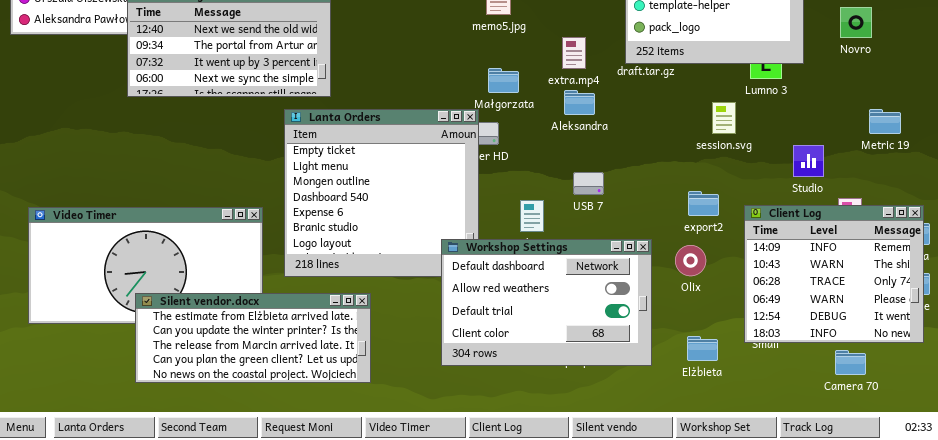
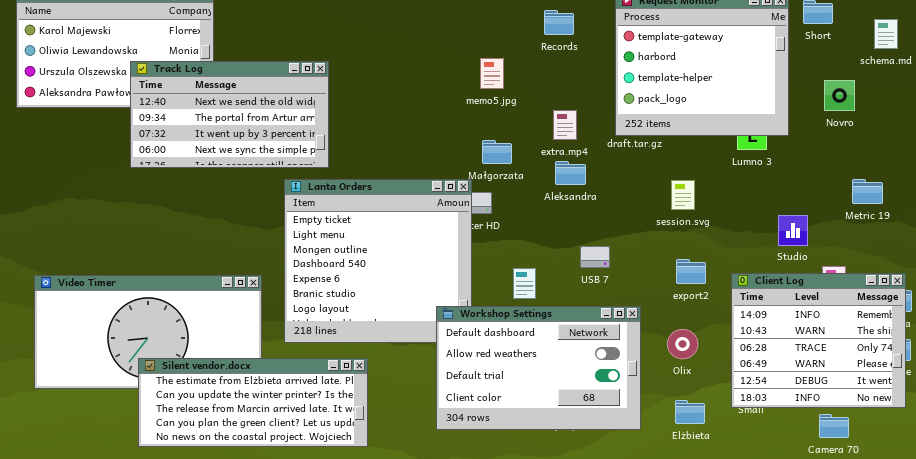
session.svg: [712,102,736,134] -> [671,180,695,210], moved
USB 7: [573,172,604,195] -> [580,246,610,268], moved
Olix: [675,245,706,276] -> [667,329,698,359], moved

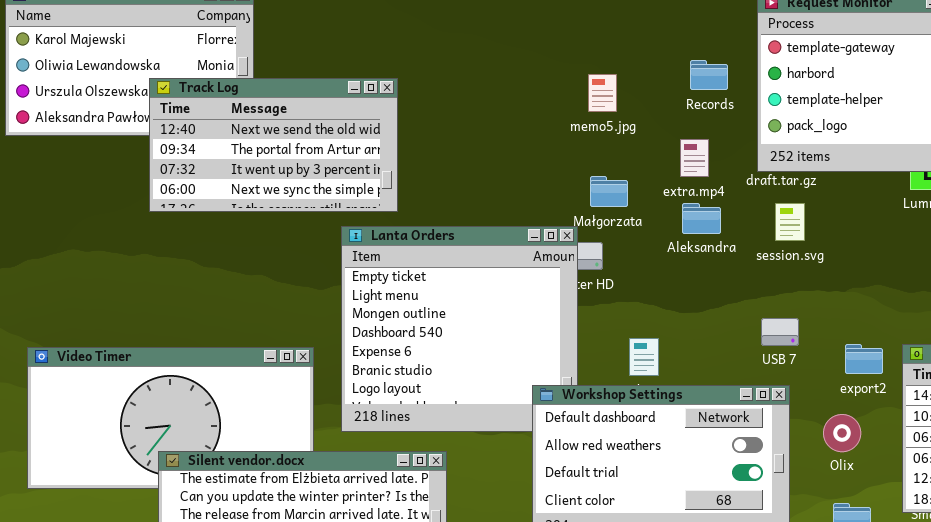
Records: [544,10,574,35] -> [690,60,728,90], moved
session.svg: [671,180,695,210] -> [775,203,805,241], moved
USB 7: [580,246,610,268] -> [761,318,799,346], moved
export2: [676,259,706,284] -> [845,344,883,374], moved

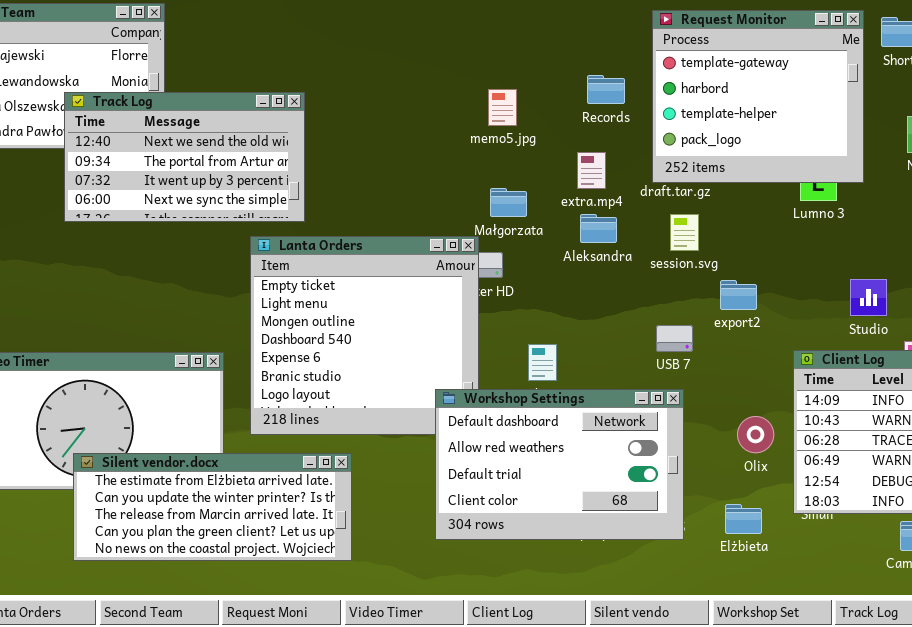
export2: [845,344,883,374] -> [720,280,757,310], moved
Olix: [823,414,861,452] -> [737,416,774,453], moved

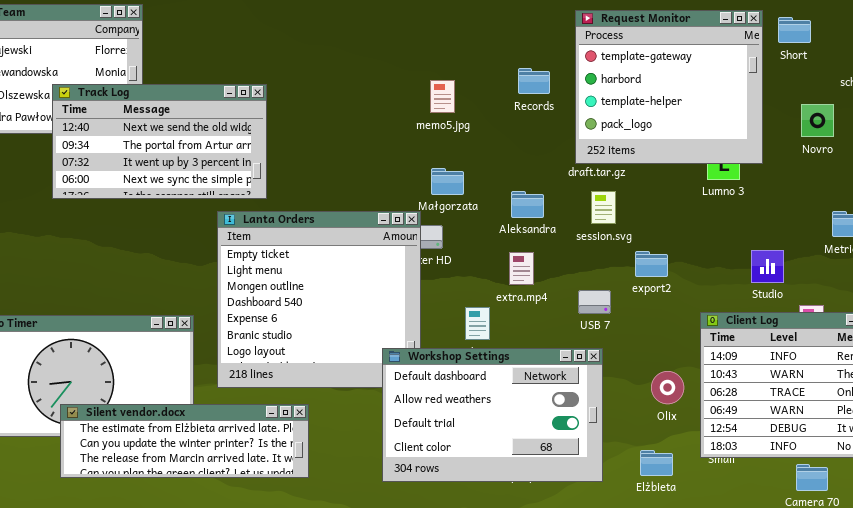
extra.mp4: [577,152,606,189] -> [509,252,534,285], moved
Silent vendor.docx: [73,453,352,561] -> [60,404,309,478], resized

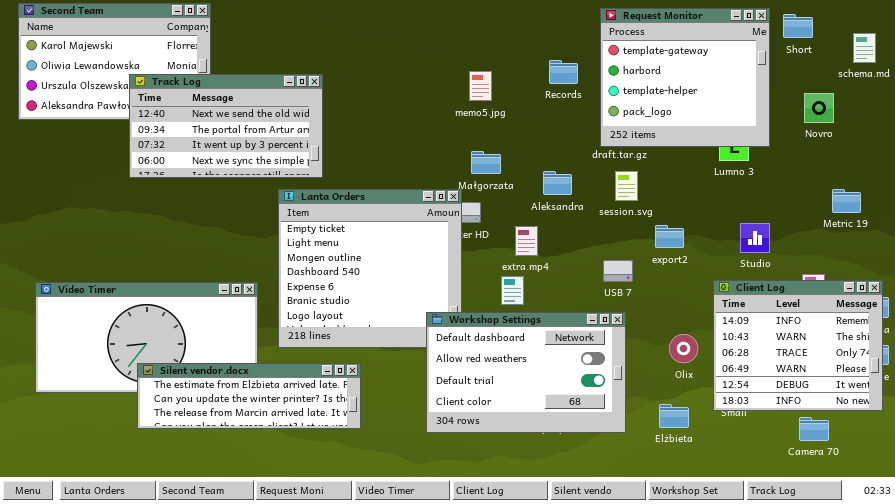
Studio: [751,250,784,283] -> [740,223,770,253], moved
extra.mp4: [509,252,534,285] -> [515,226,538,256], moved

